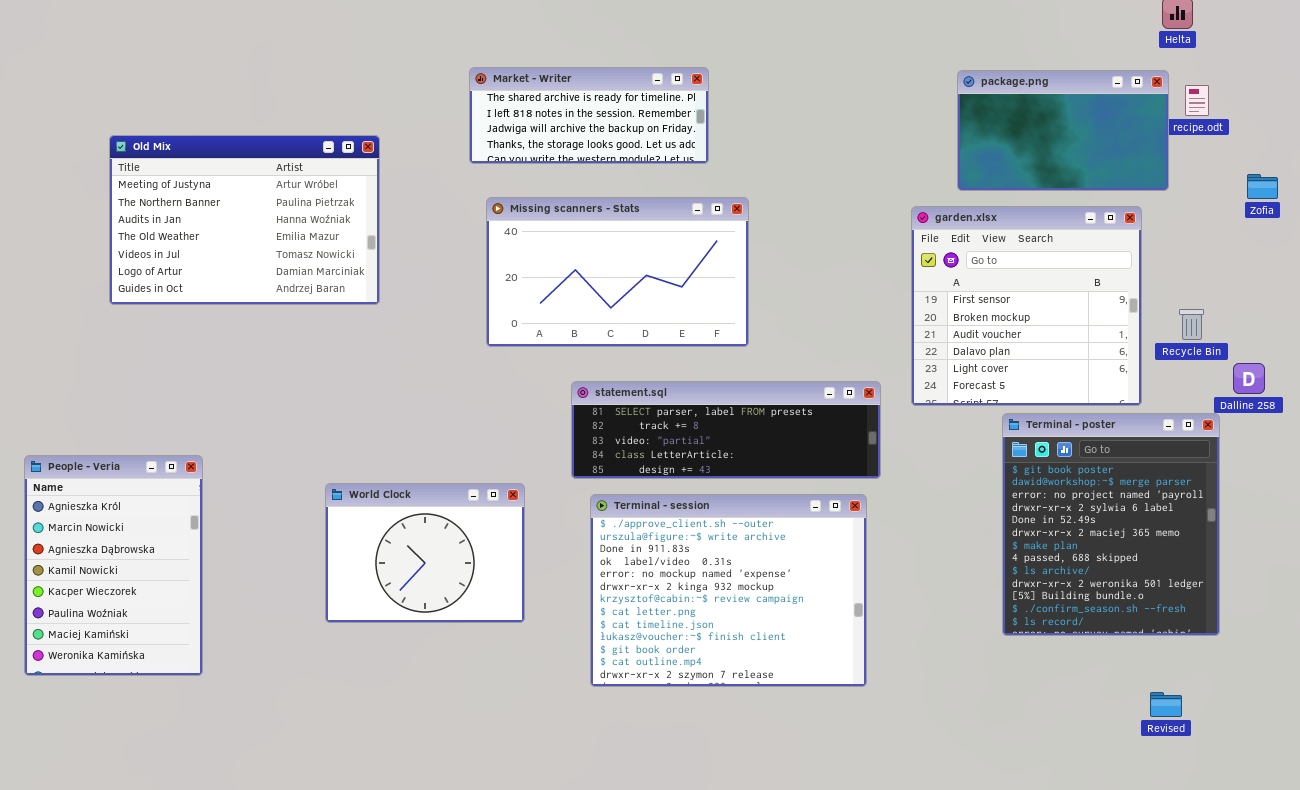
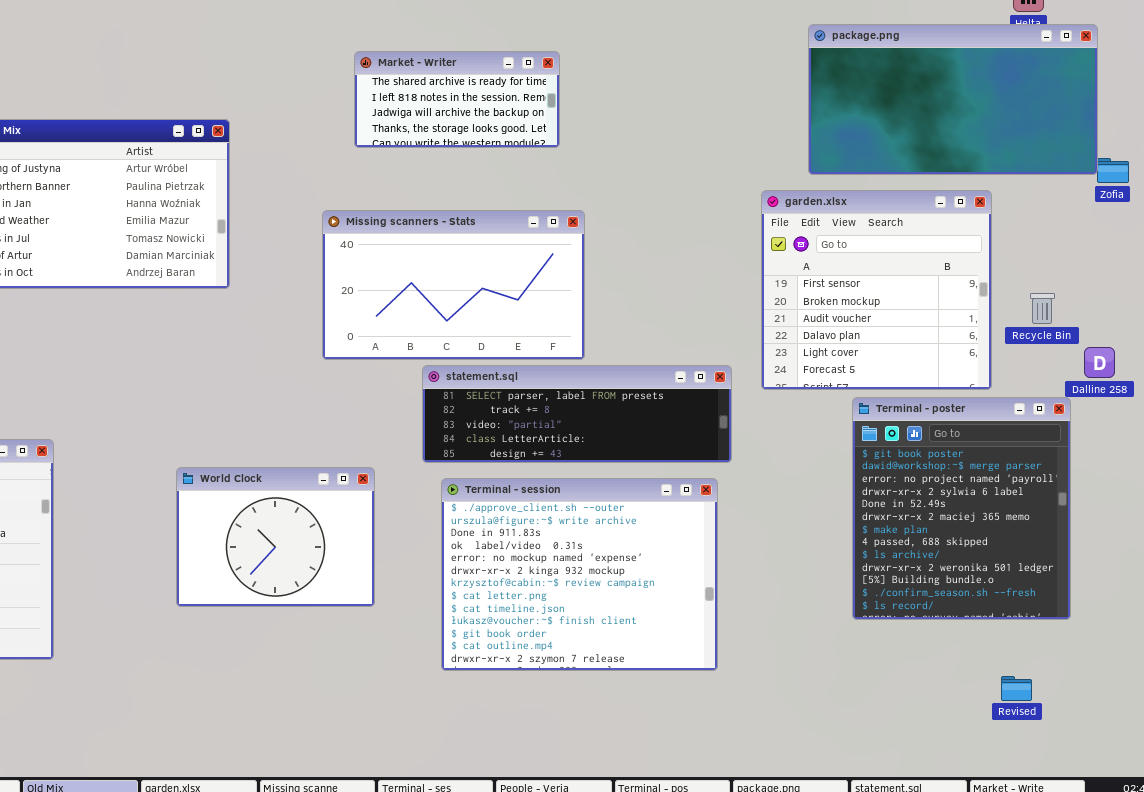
Market - Writer: [469,67,709,164] -> [354,51,560,148], resized
package.png: [957,70,1169,191] -> [808,24,1098,175], resized
Missing scanners - Stats: [486,197,749,347] -> [322,210,585,360], moved

